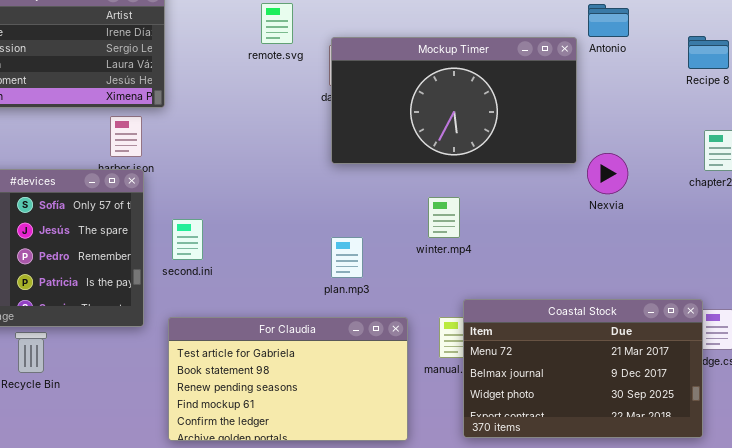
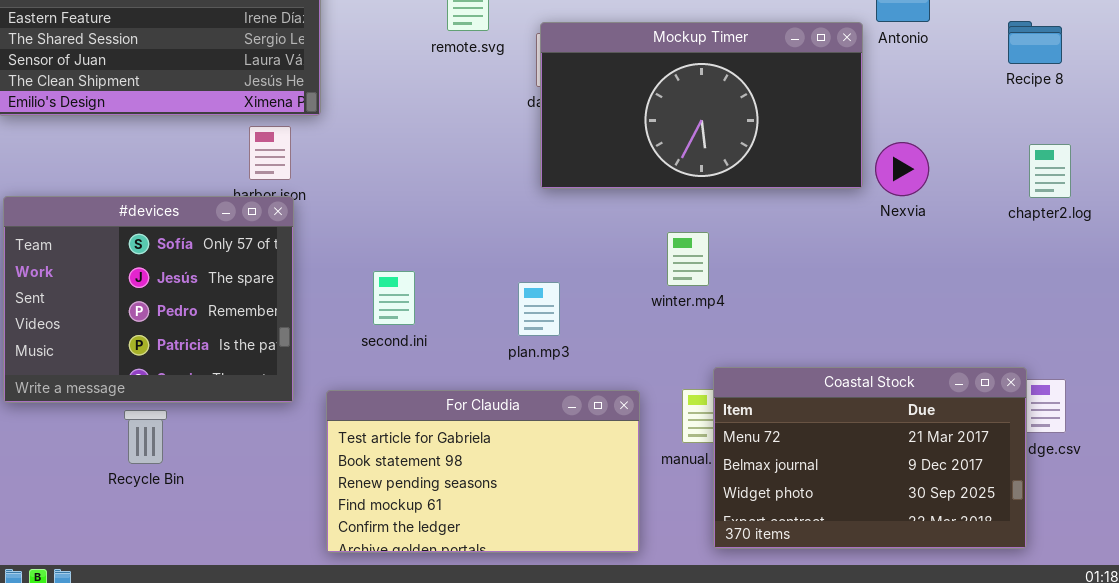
Nexvia: [587,153,628,194] -> [875,142,929,196], moved
second.ini: [172,219,203,260] -> [373,271,415,325], moved
plan.mp3: [331,237,363,278] -> [518,282,560,336], moved

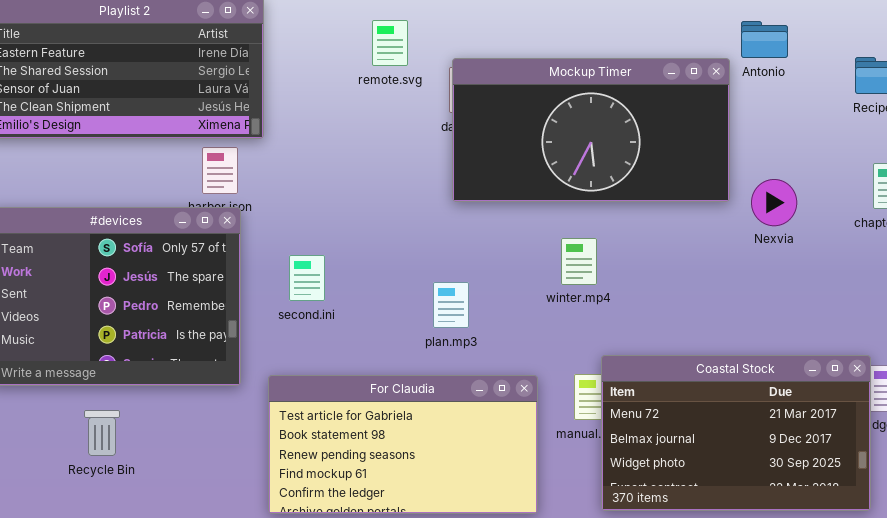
Nexvia: [875,142,929,196] -> [751,179,797,226], moved
second.ini: [373,271,415,325] -> [289,255,325,301], moved
Recycle Bin: [124,410,167,464] -> [84,410,120,456], moved

